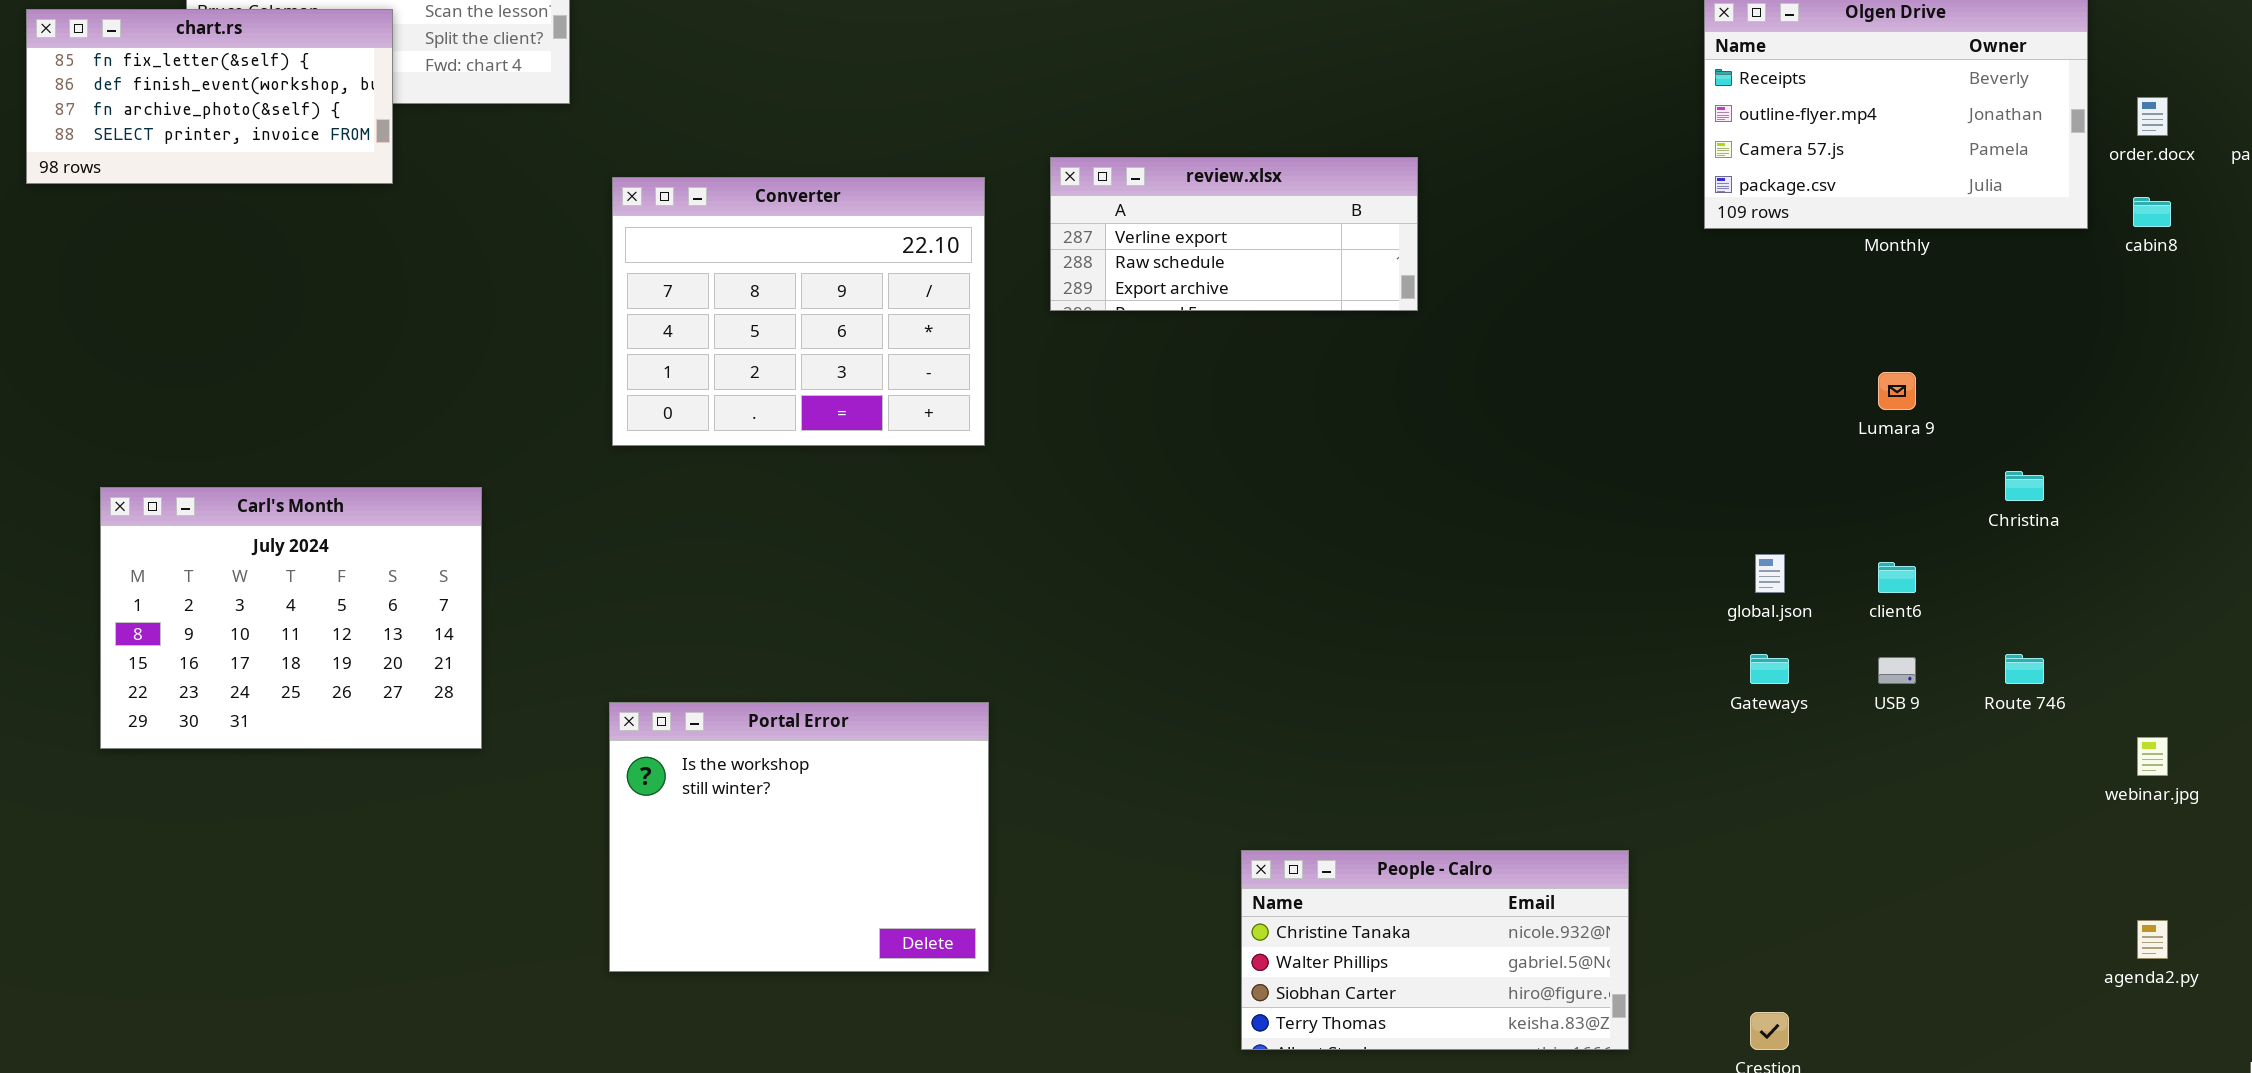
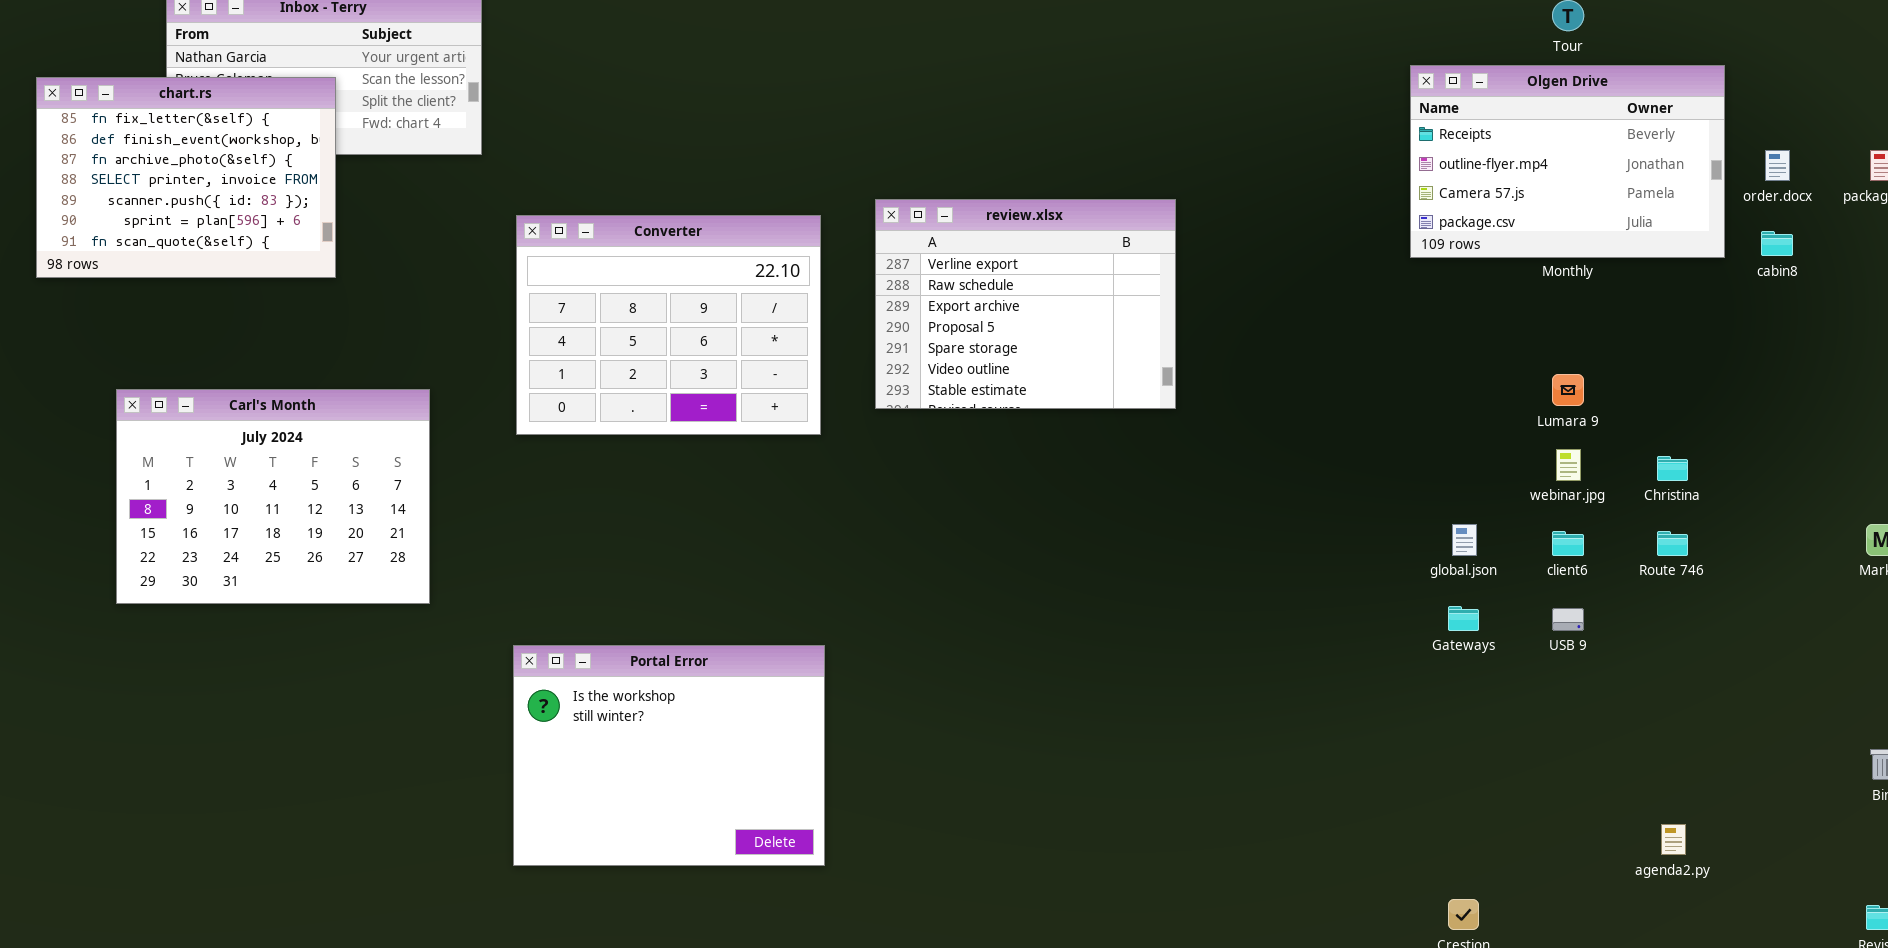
chart.rs: [26,9,393,184] -> [36,77,336,278], resized
review.xlsx: [1050,157,1418,311] -> [875,199,1176,409], resized
Carl's Month: [100,487,482,749] -> [116,389,430,604], moved
Route 746: [2005,654,2044,684] -> [1657,531,1688,556], moved
webinar.jpg: [2137,737,2168,776] -> [1556,449,1581,481], moved
People - Calro: [1241,850,1629,1050] -> none, closed
agenda2.py: [2137,920,2168,959] -> [1661,824,1686,855], moved

